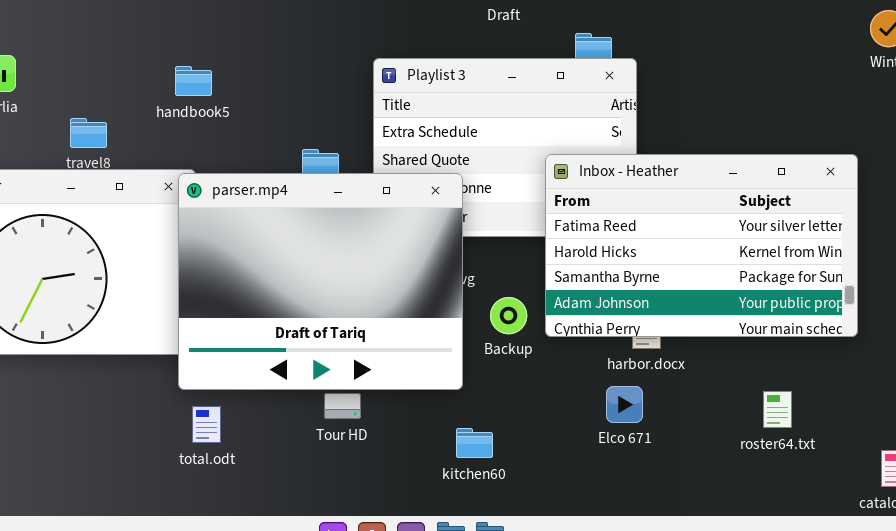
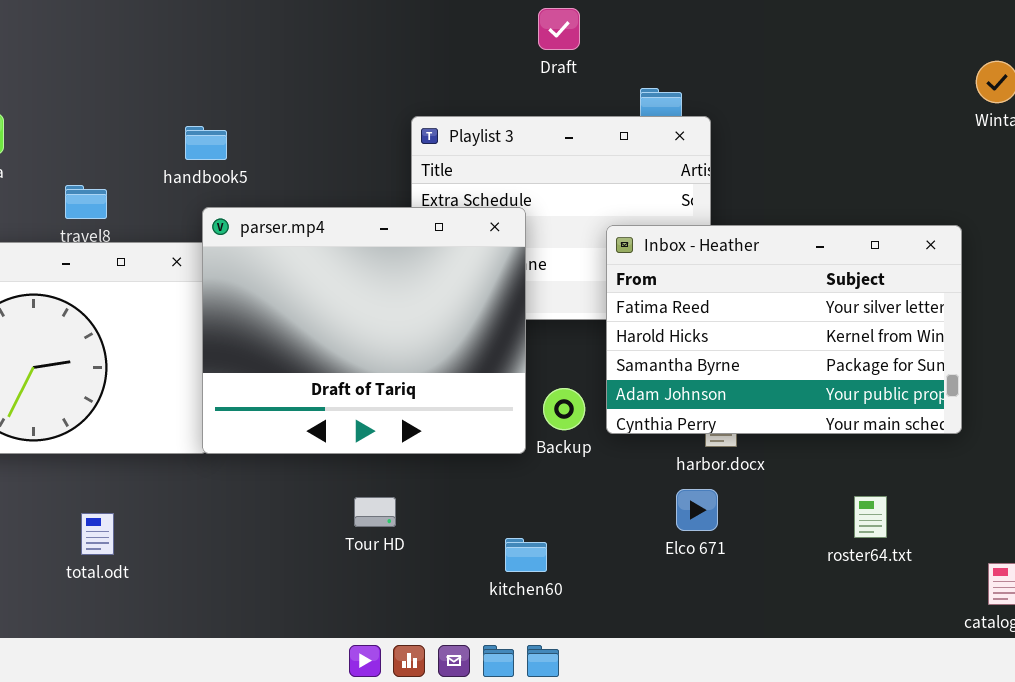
parser.mp4: [178,173,463,390] -> [202,207,526,454], moved
total.odt: [192,406,221,443] -> [81,513,114,555], moved

